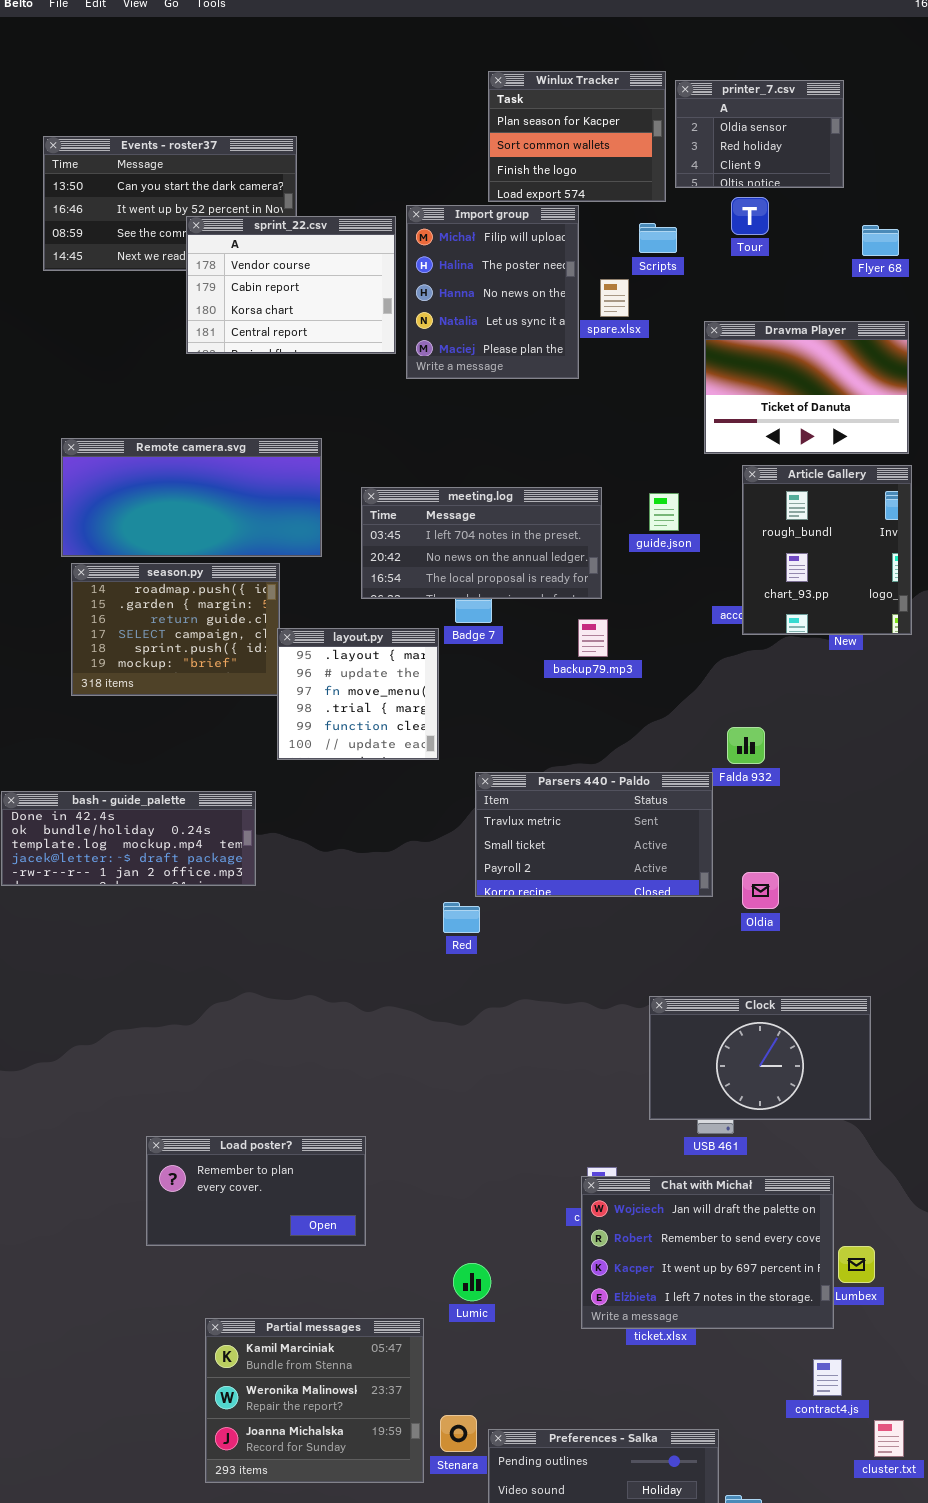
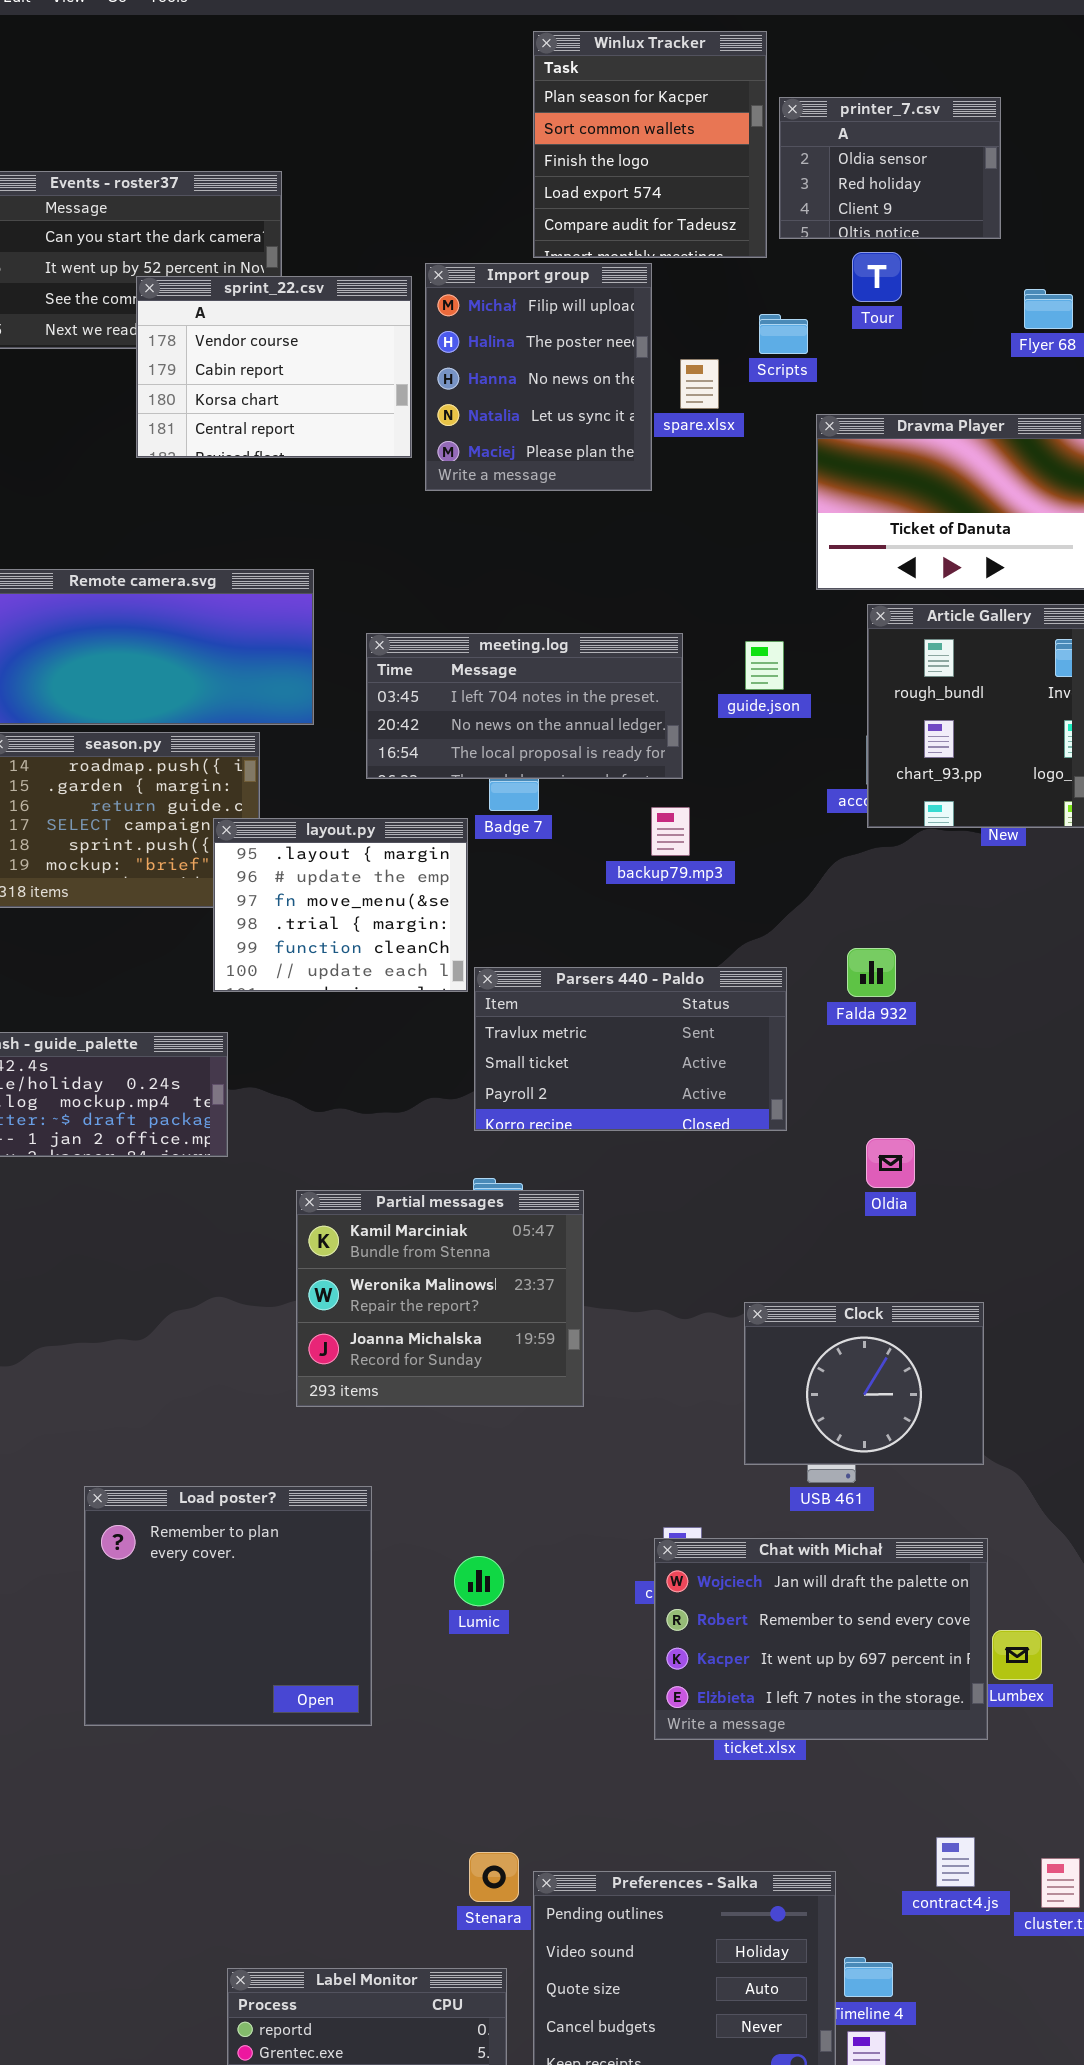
Winlux Tracker: [488,71,666,202] -> [533,31,767,258], resized
Scripts: [639,223,677,253] -> [759,314,808,354], moved
layout.py: [277,628,439,760] -> [213,818,468,992], resized
Parsers 440 - Paldo: [475,772,713,897] -> [474,967,787,1131], moved
Clock: [649,996,871,1120] -> [744,1302,984,1465], resized
Load poster?: [146,1136,366,1246] -> [84,1486,372,1726], resized
Lumic: [453,1263,491,1301] -> [454,1556,504,1606], moved
Partial messages: [205,1318,424,1483] -> [296,1190,584,1407], moved
contract4.js: [813,1359,842,1396] -> [936,1837,975,1887], moved

